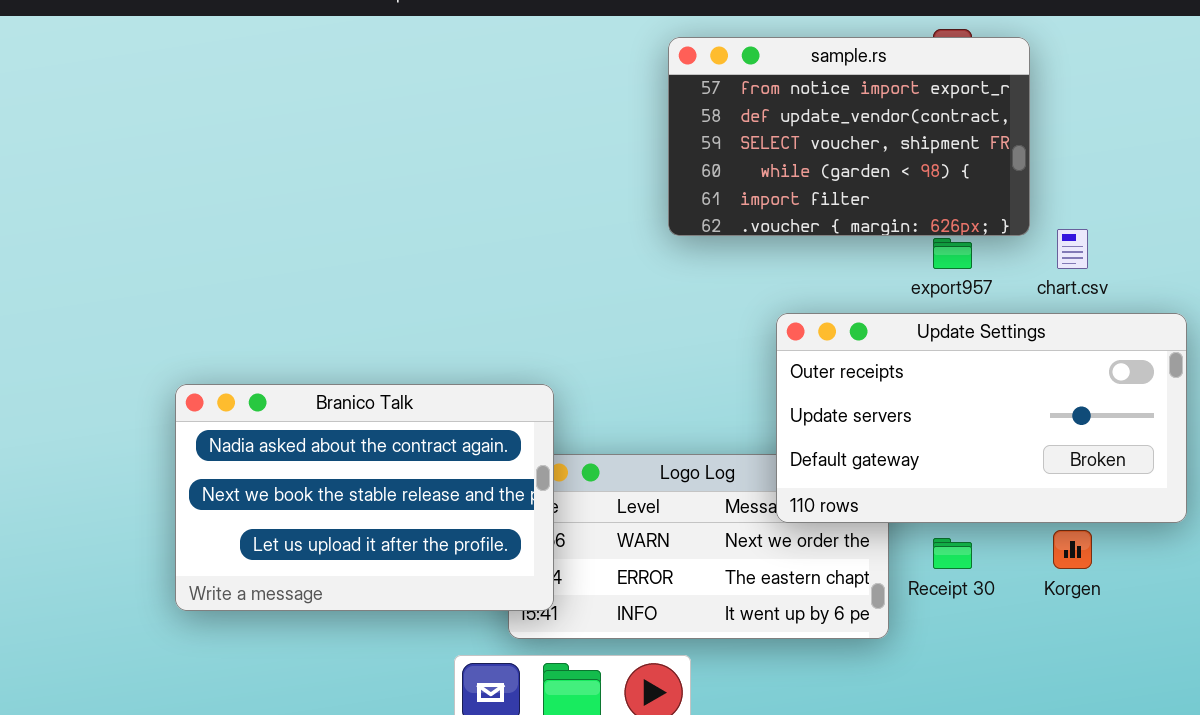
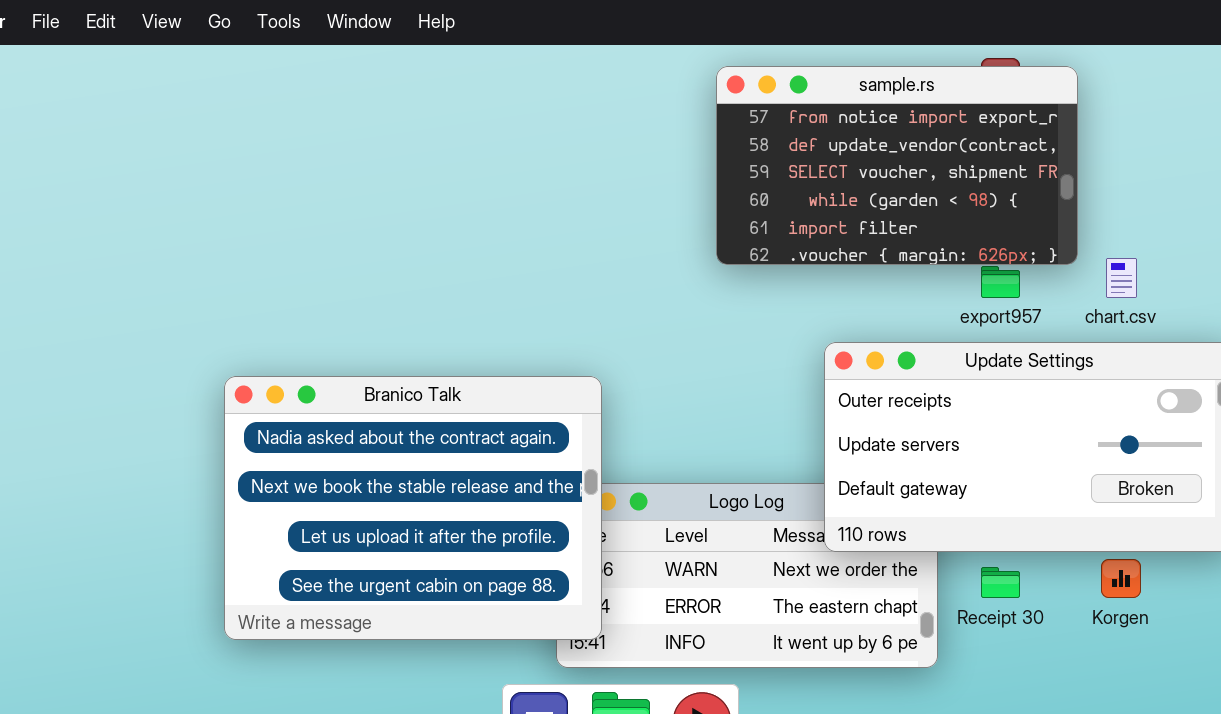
Branico Talk: [175,384,554,611] -> [224,376,602,640], resized

